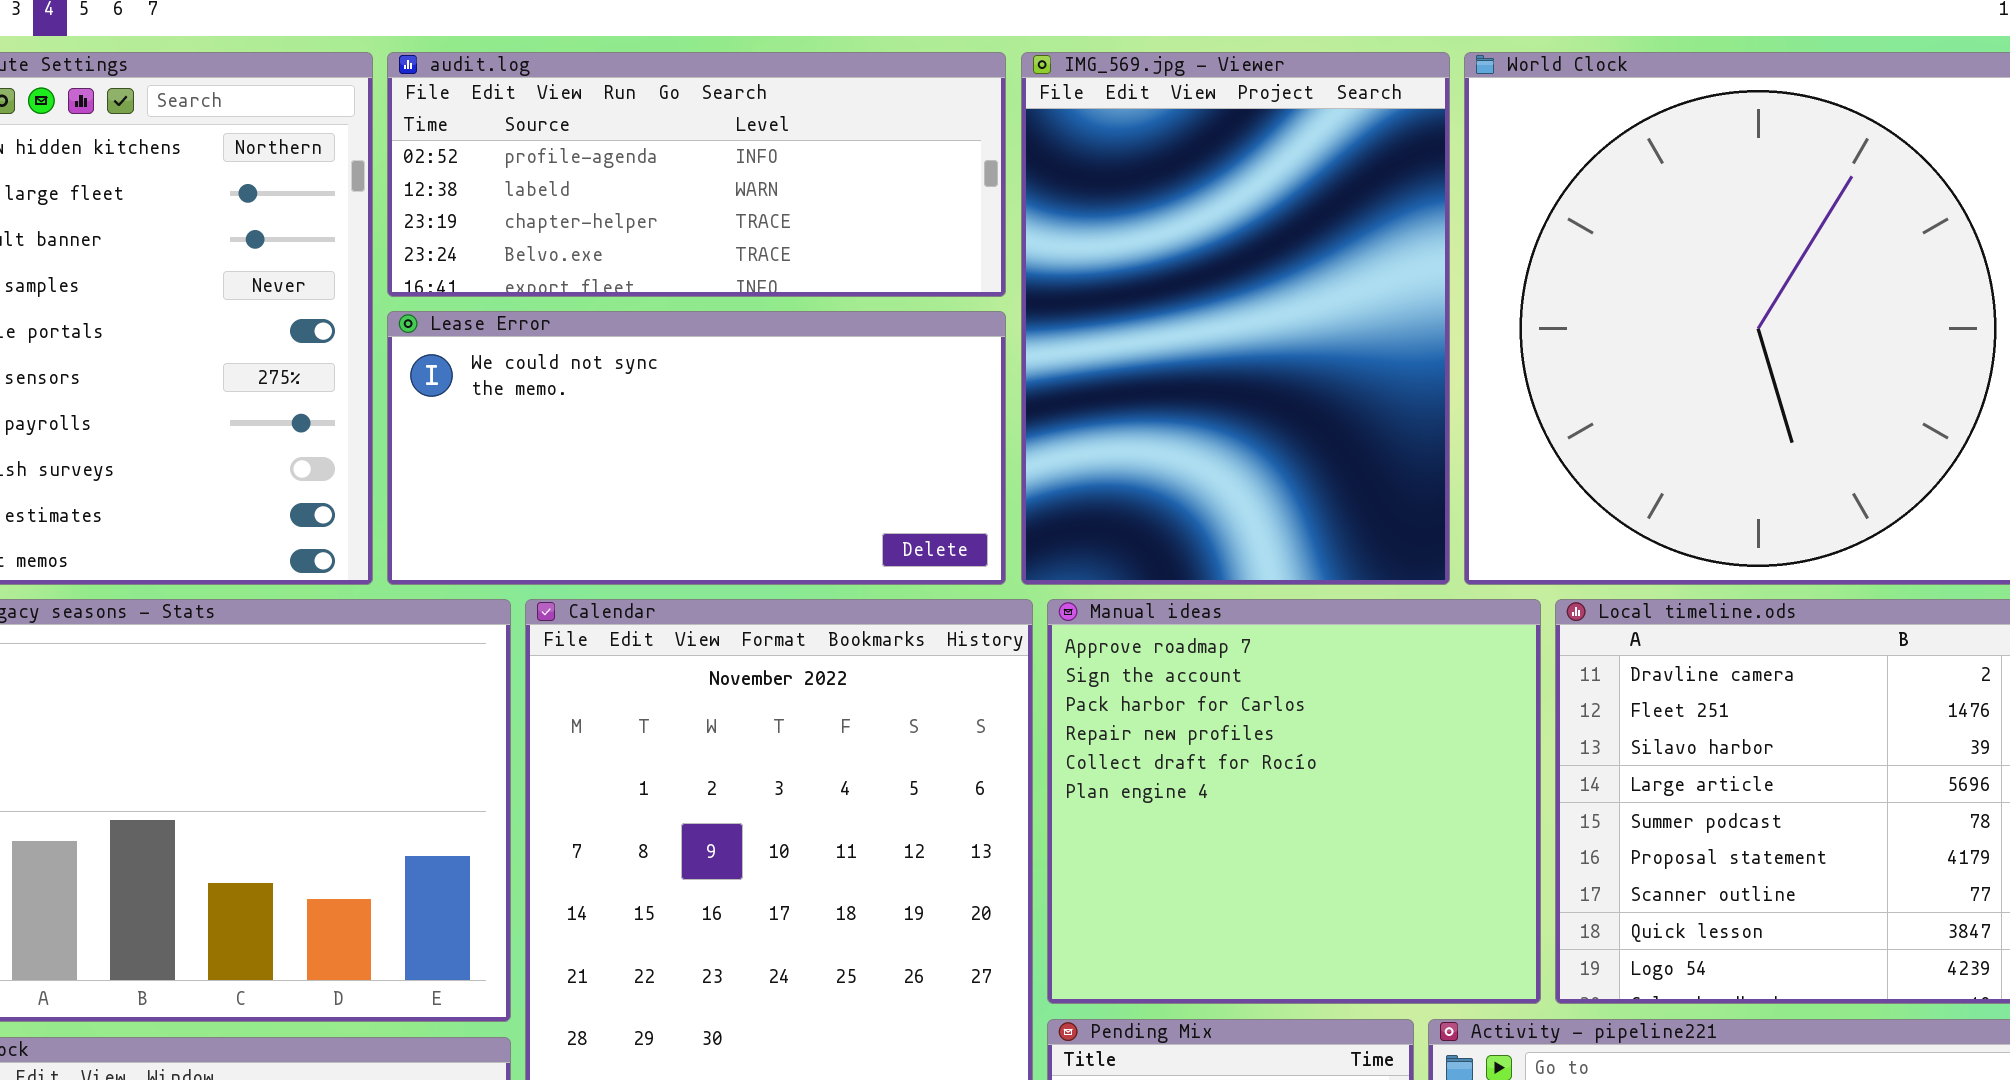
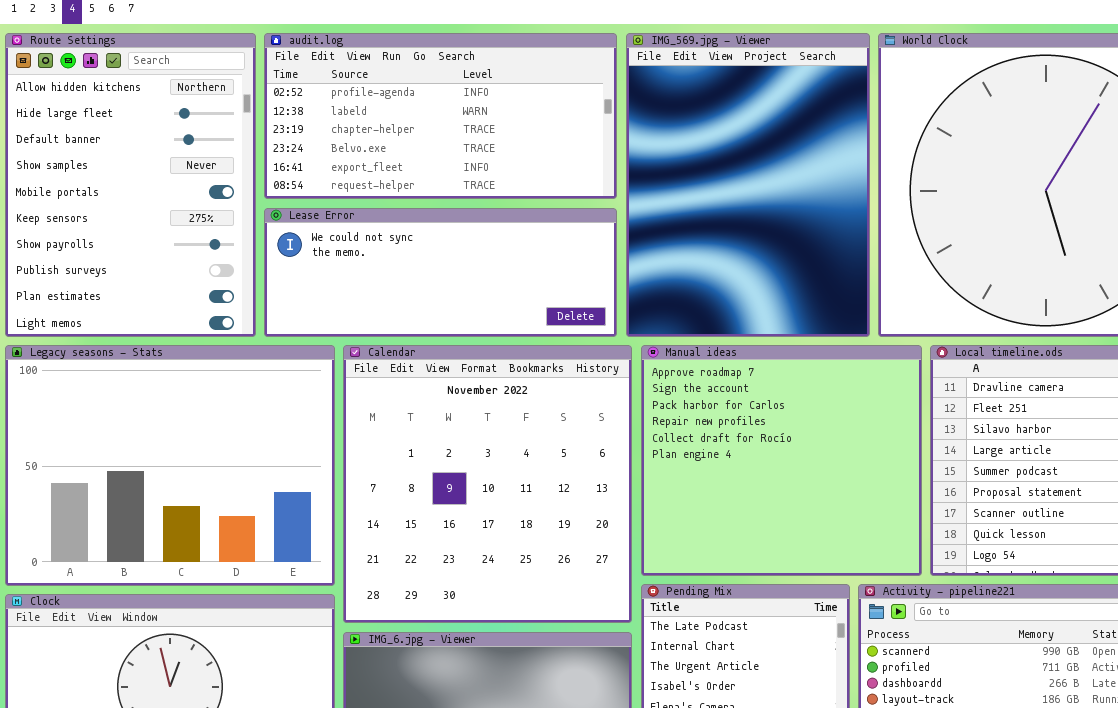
audit.log: [387,52,1006,297] -> [264,33,617,199], resized
Lease Error: [387,311,1006,585] -> [264,208,617,337], resized

